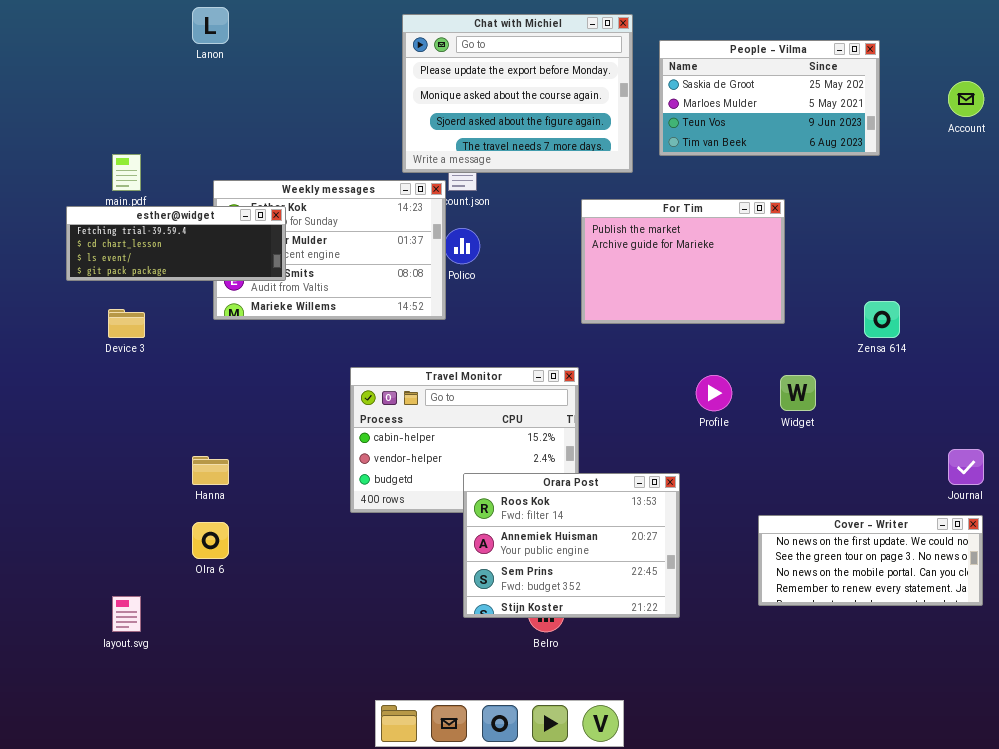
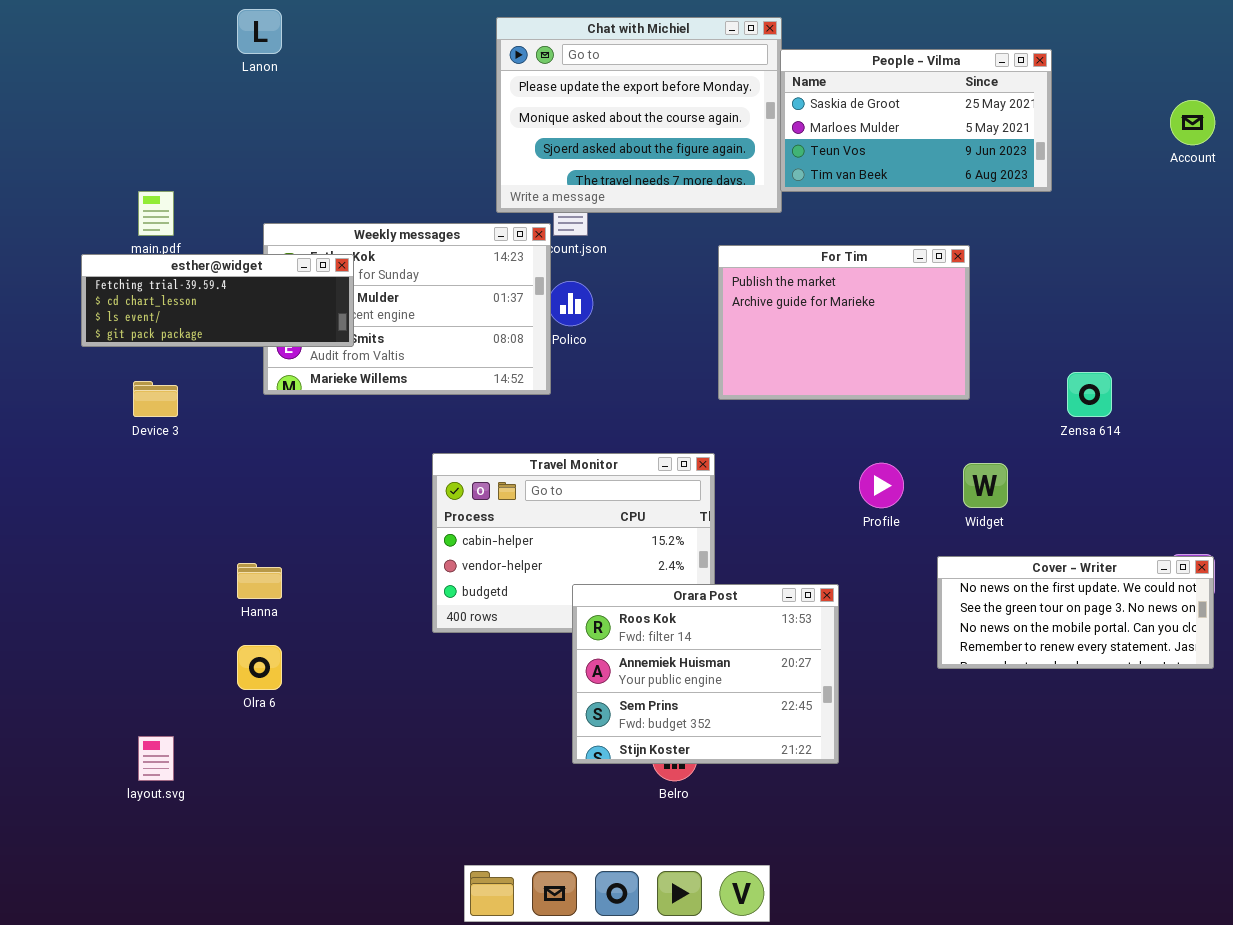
People - Vilma: [659,40,880,156] -> [780,49,1052,192], moved
Cover - Writer: [758,515,983,606] -> [937,556,1214,669], moved

